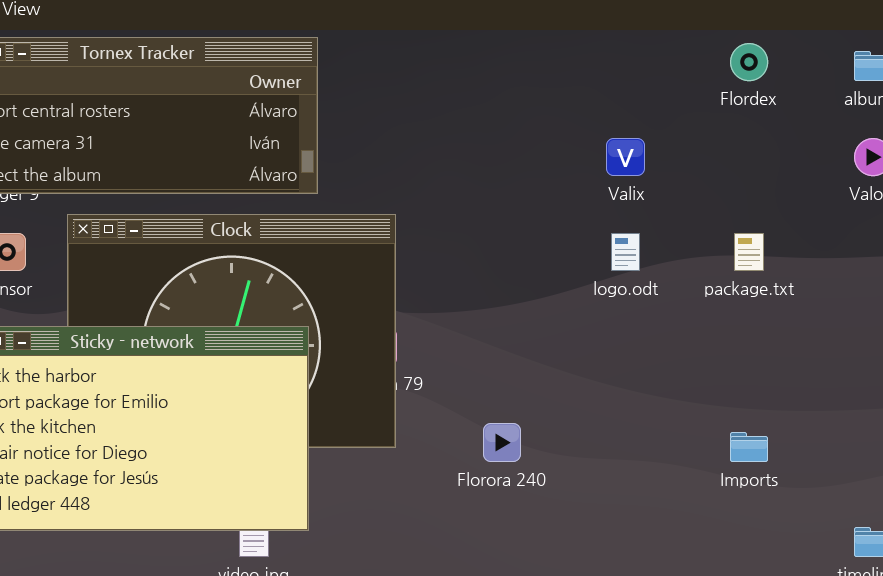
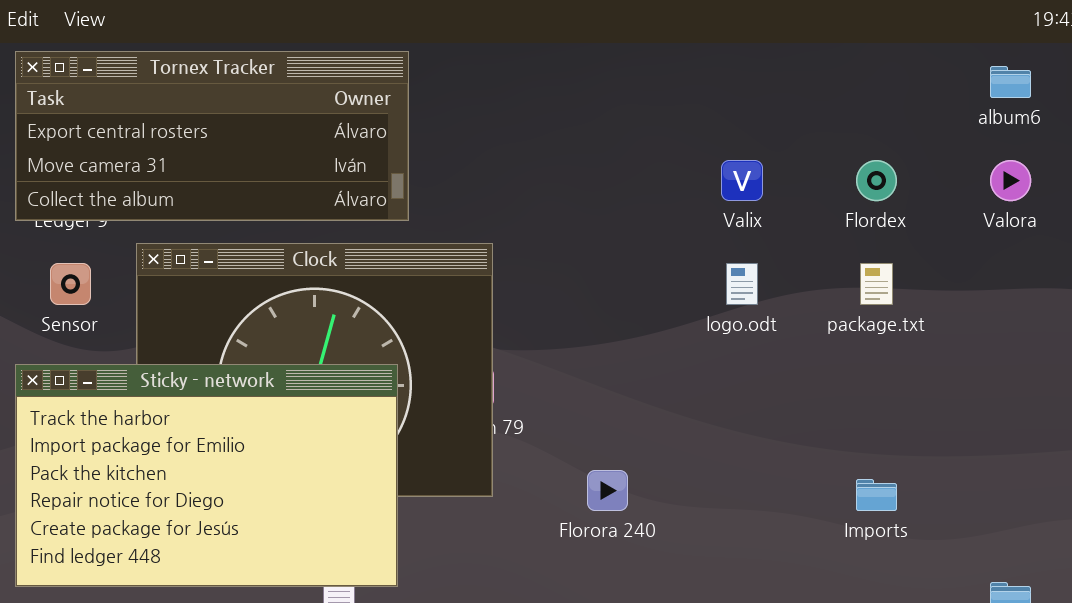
Flordex: [730,43,768,81] -> [856,160,897,201], moved

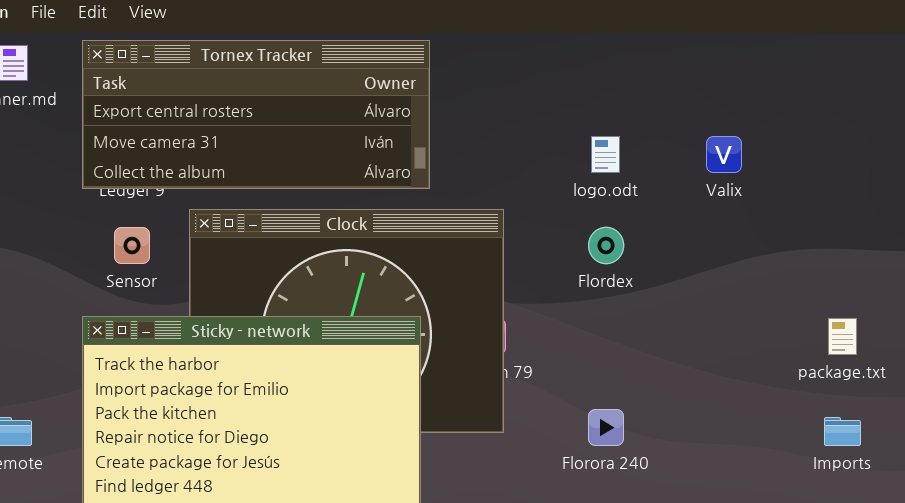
Flordex: [856,160,897,201] -> [588,227,624,264], moved
logo.odt: [726,263,758,305] -> [591,136,620,173], moved
package.txt: [860,263,893,305] -> [828,318,857,355], moved

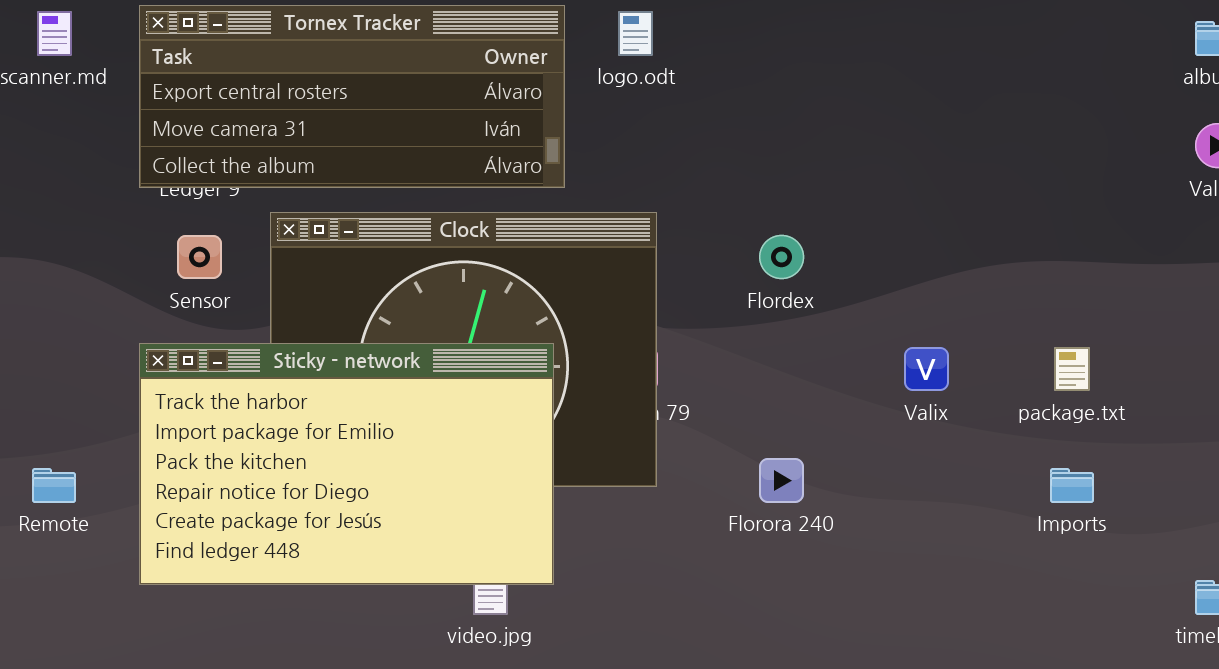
logo.odt: [591,136,620,173] -> [618,11,653,56], moved
Valix: [706,136,742,173] -> [904,347,949,391], moved

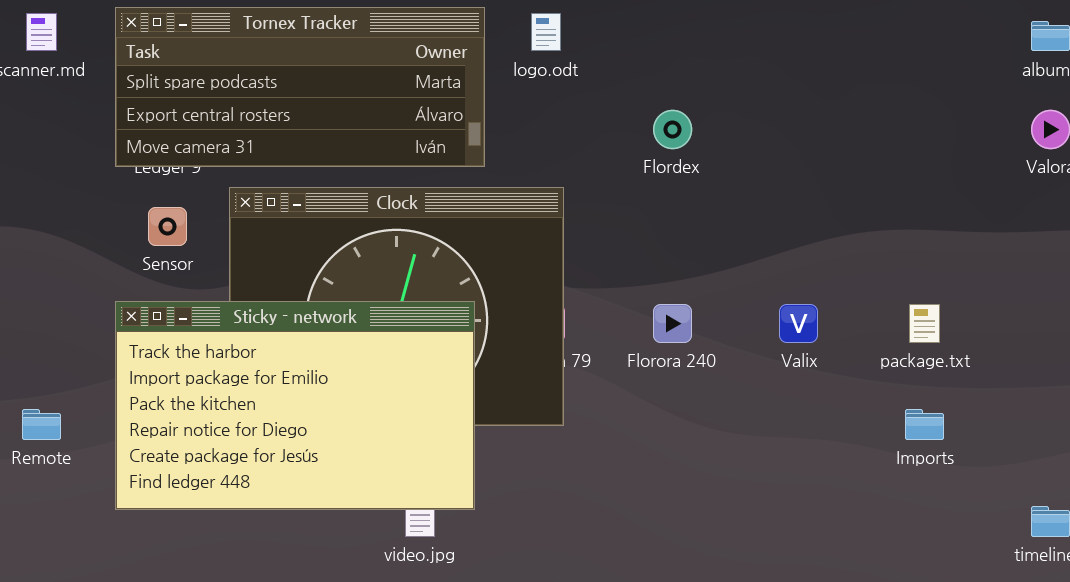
Tornex Tracker: [139,5,565,188] -> [115,7,485,167], scrolled up 1 row
Flordex: [759,235,804,279] -> [653,110,692,149], moved
Florora 240: [759,458,804,503] -> [653,304,692,343], moved

